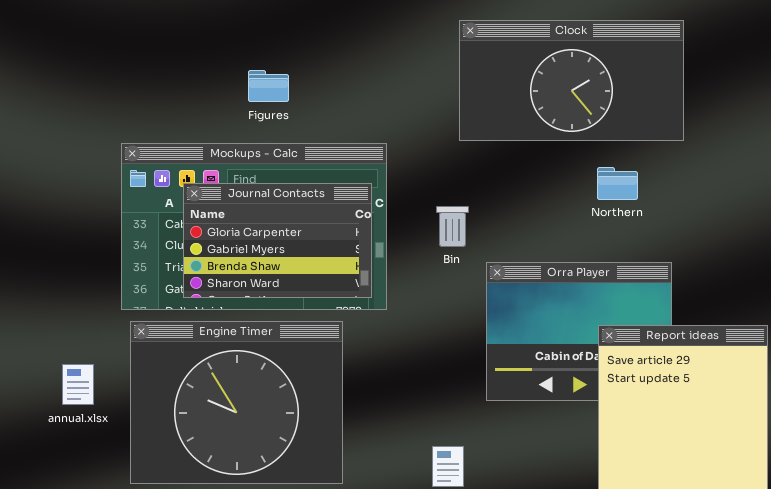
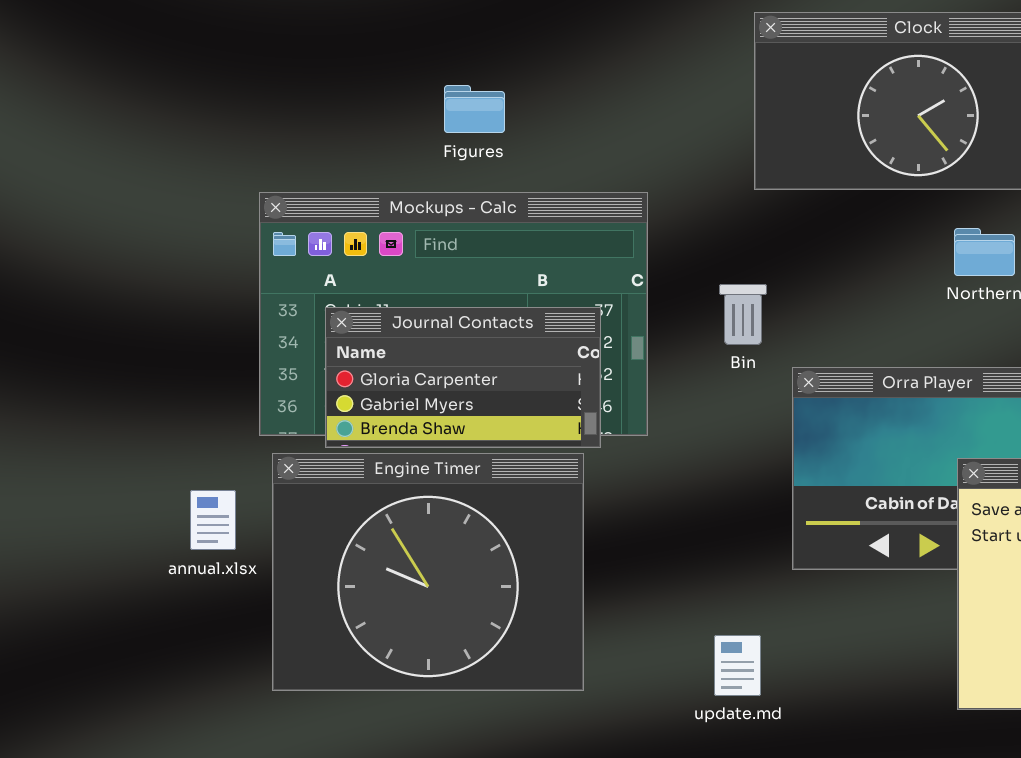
Journal Contacts: [183,183,372,298] -> [325,307,601,448], moved, resized
annual.xlsx: [62,364,94,405] -> [190,490,236,550], moved

